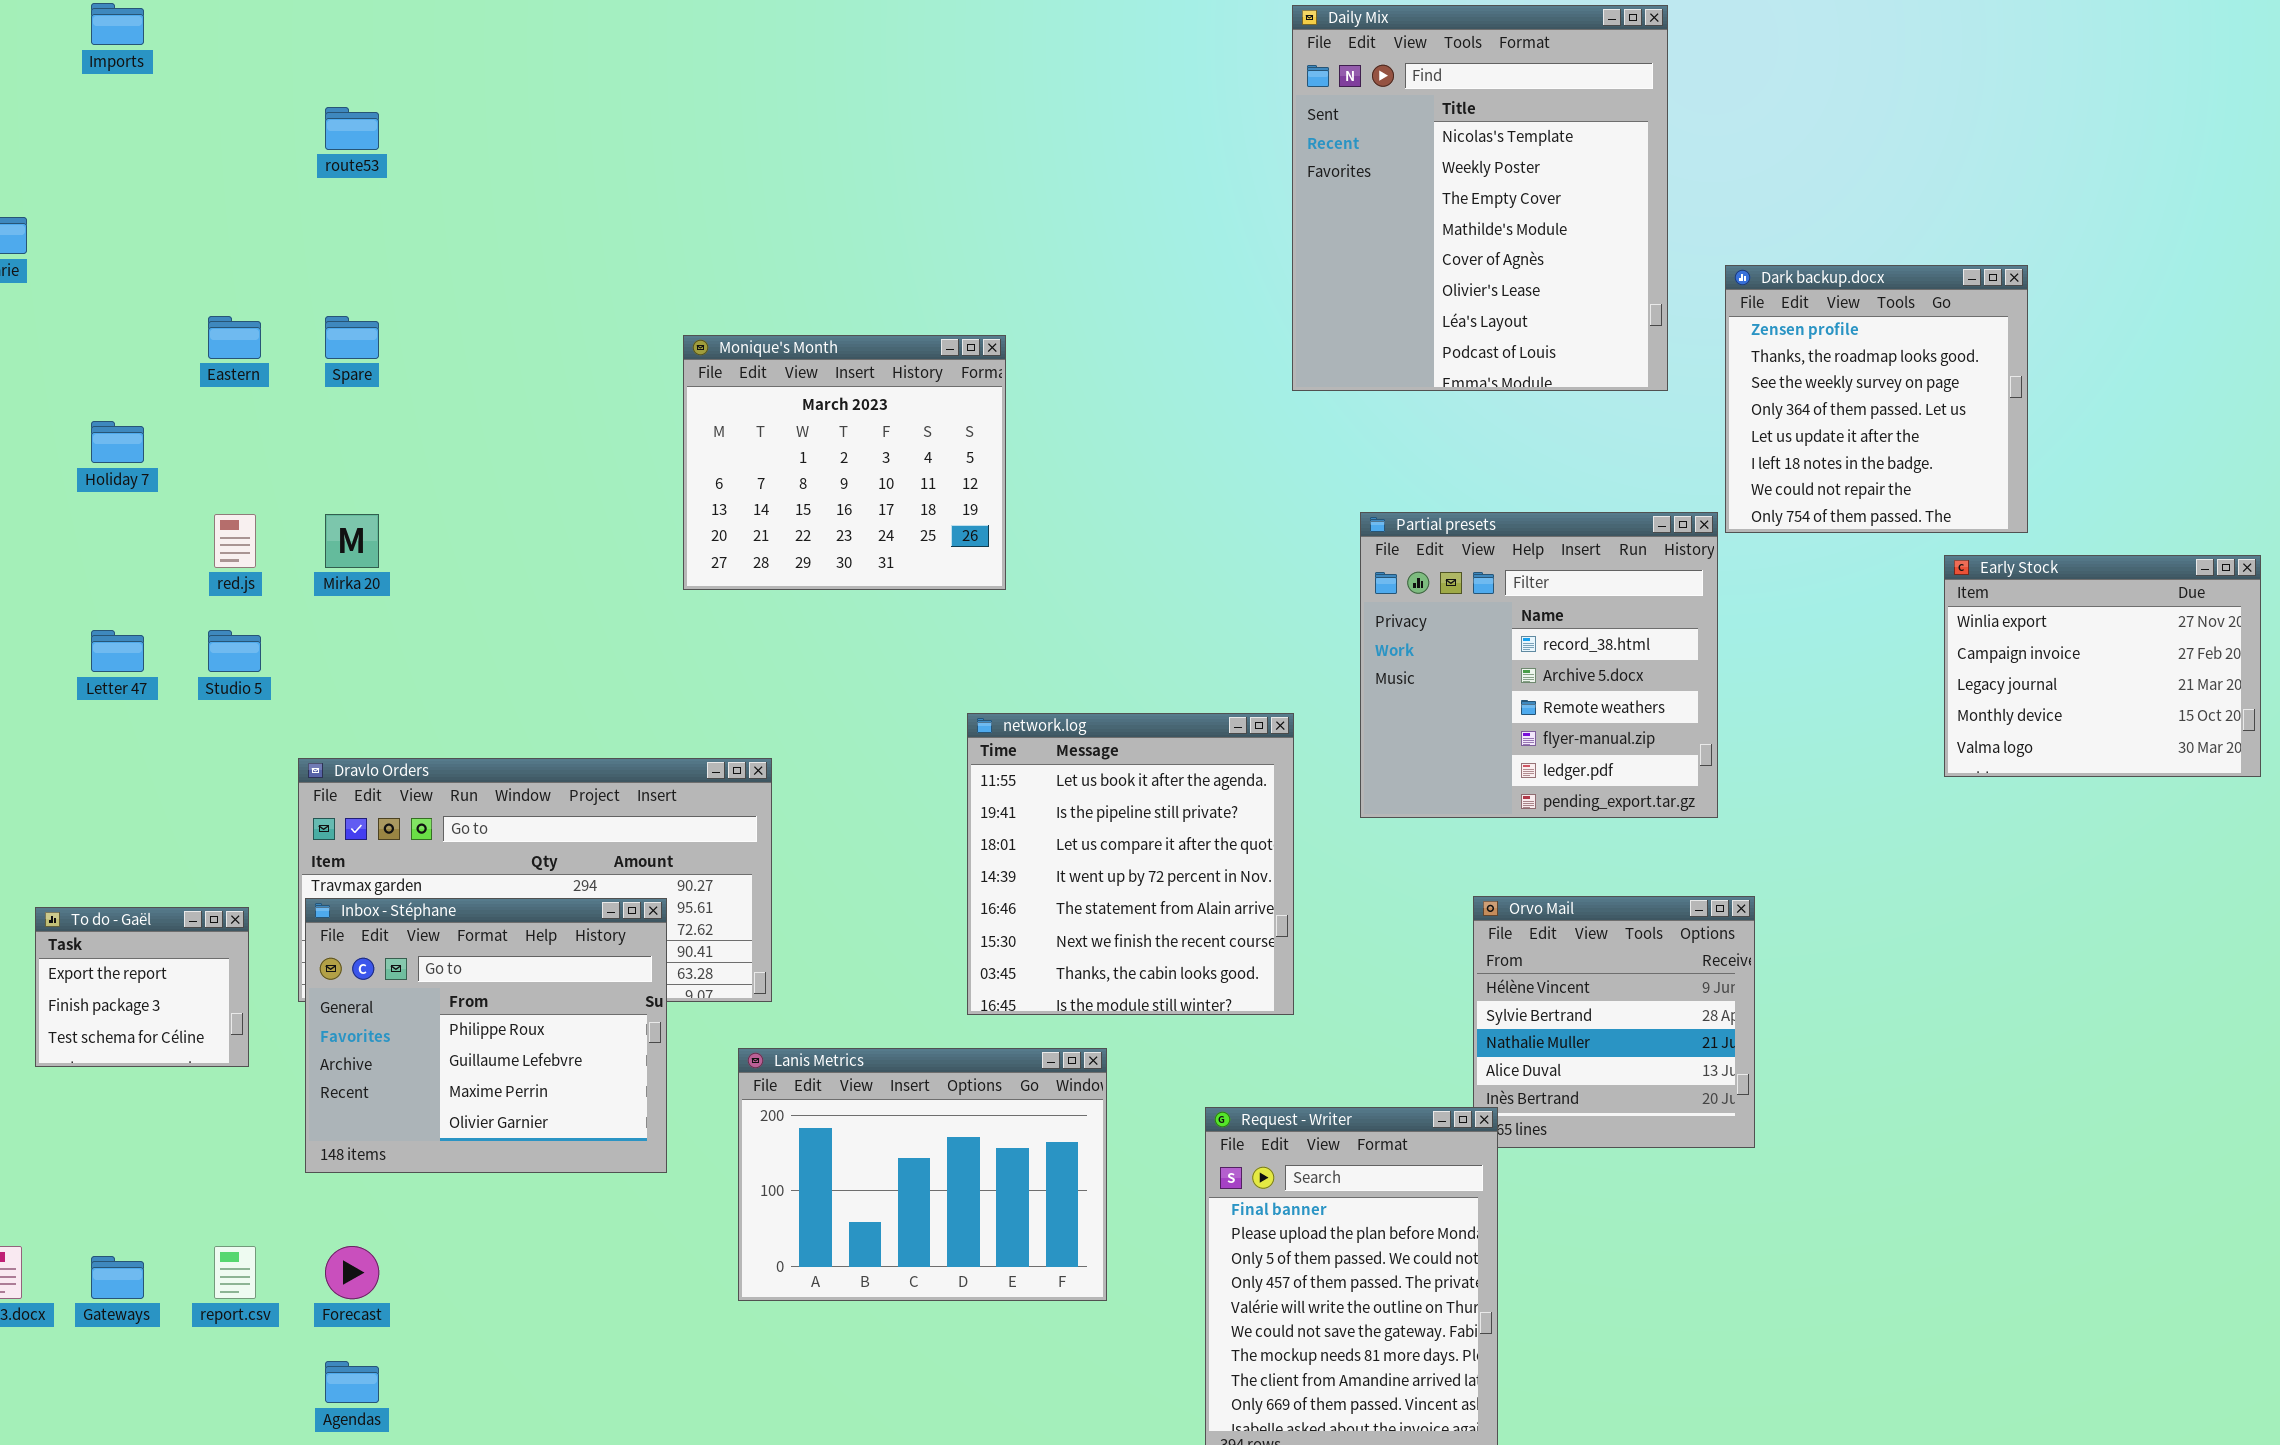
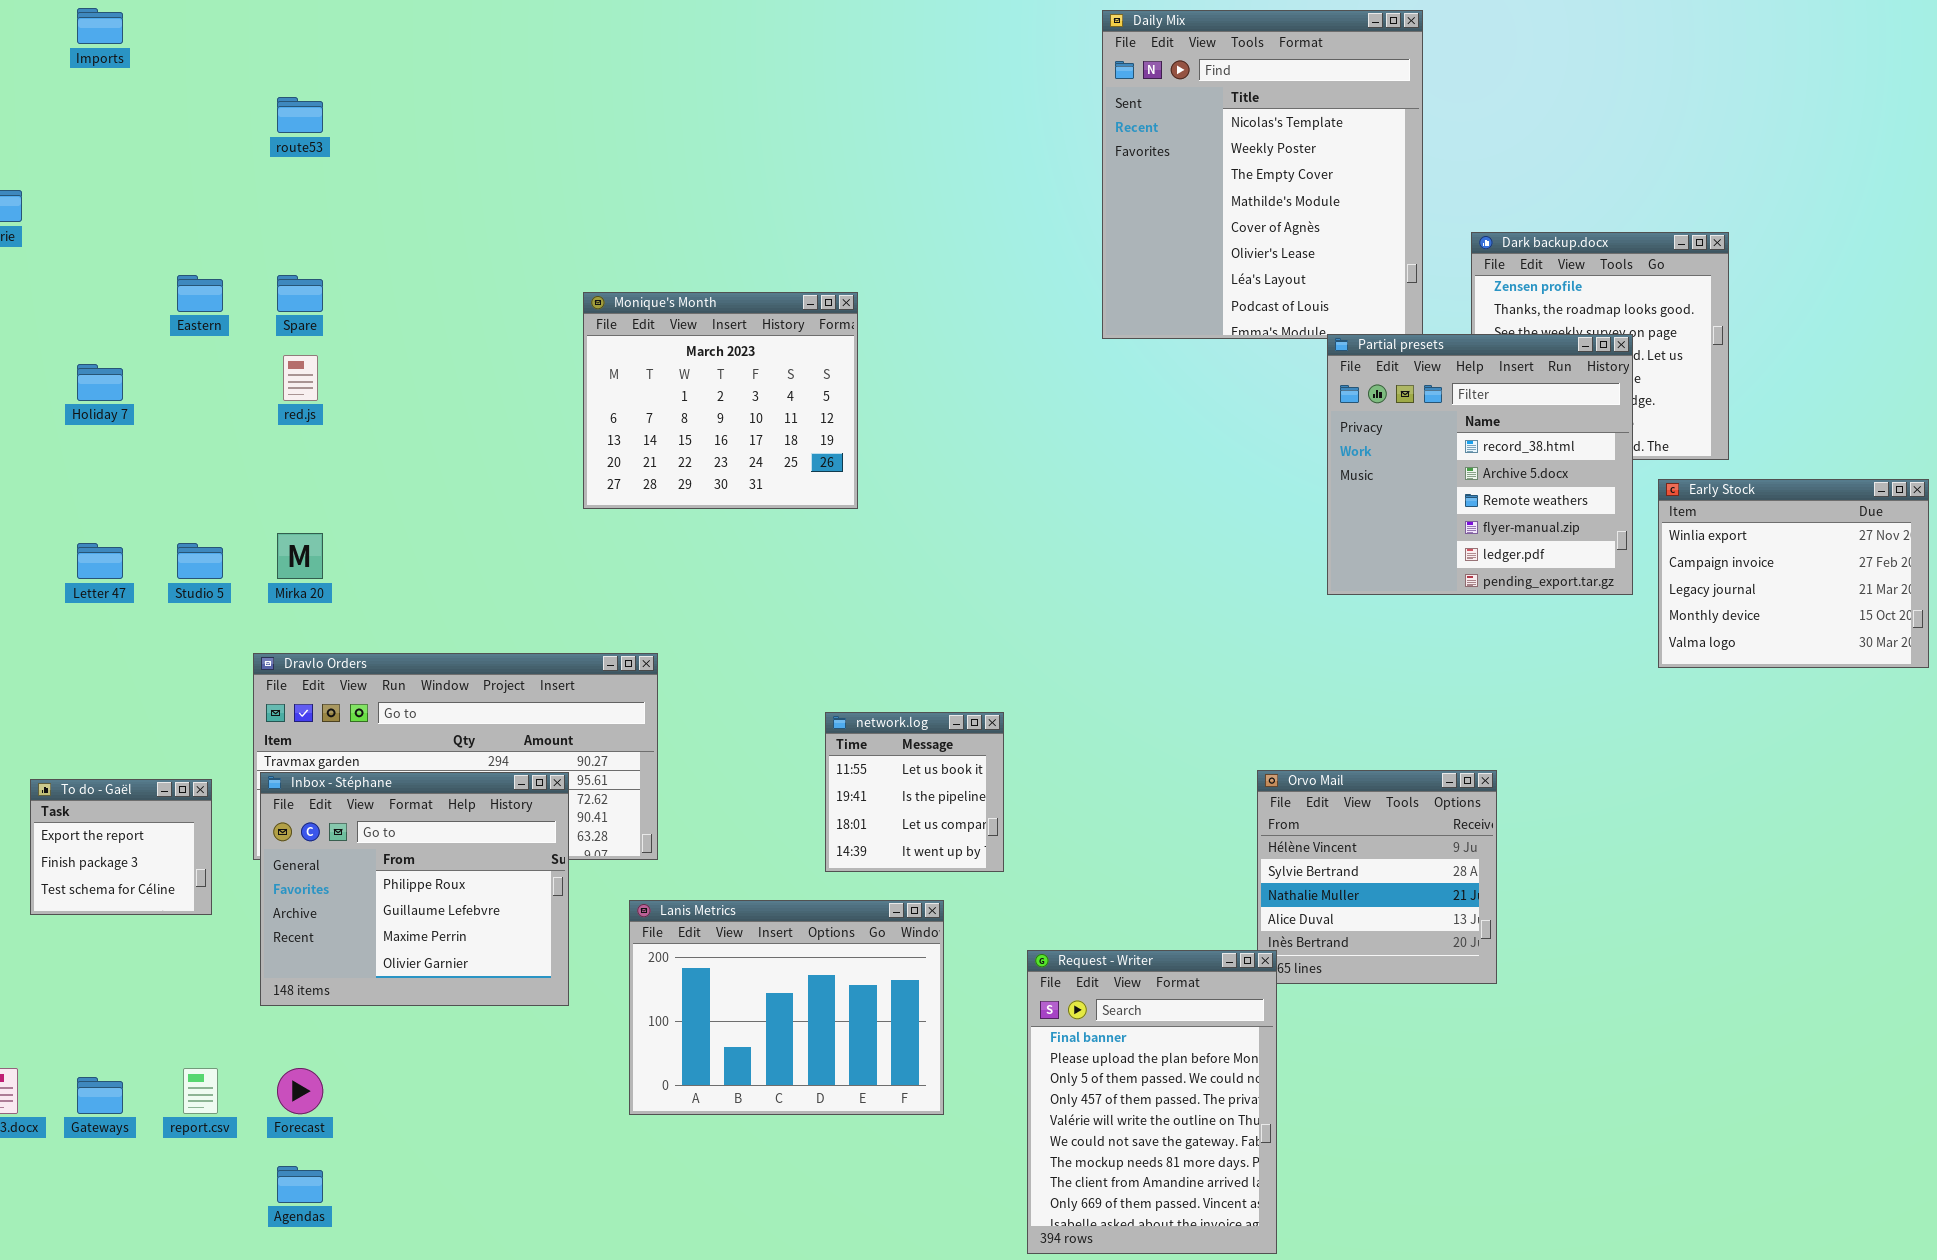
Partial presets: [1360,512,1718,818] -> [1327,334,1633,595], moved
red.js: [214,514,256,568] -> [283,355,318,401], moved
Mirka 20: [325,514,379,568] -> [277,533,323,579], moved
network.log: [967,713,1294,1015] -> [825,712,1004,872], resized

